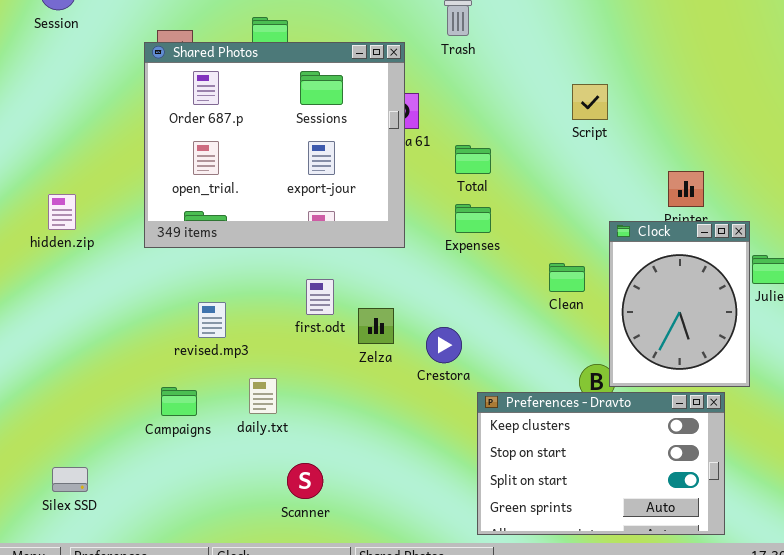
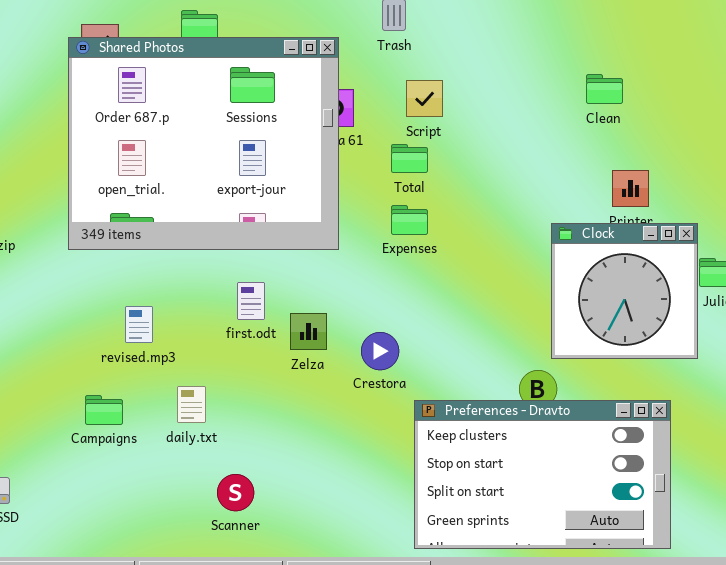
Script: [572,84,608,120] -> [406,80,443,117], moved
Clock: [609,221,750,387] -> [551,223,698,359], resized
Clean: [549,263,585,292] -> [586,74,623,104], moved

